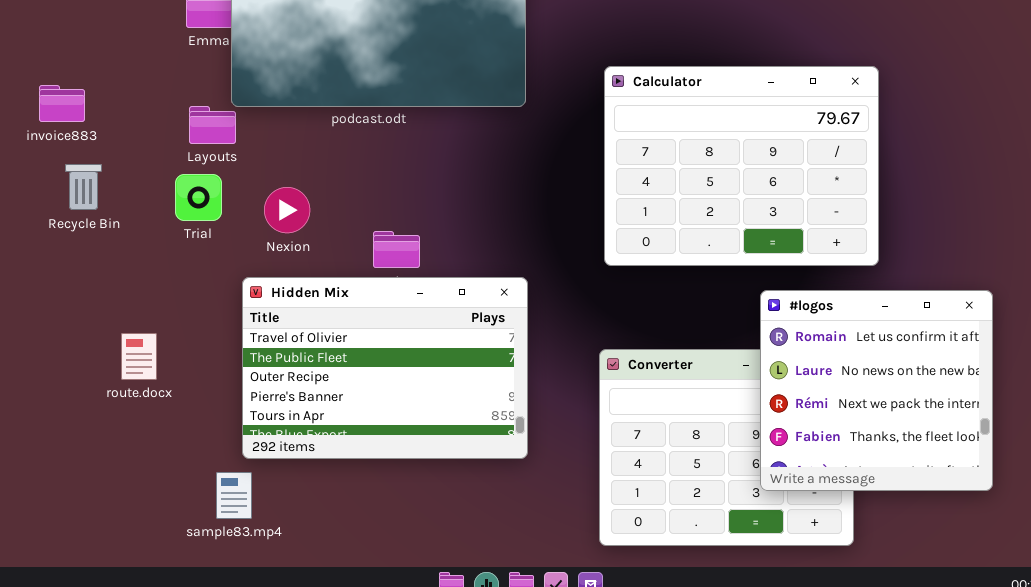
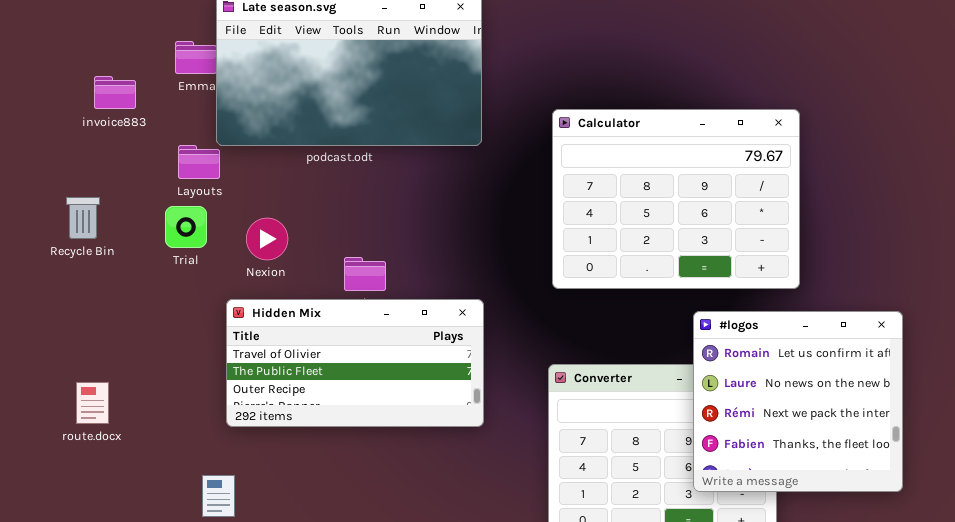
invoice883: [39,85,85,122] -> [94,76,136,109], moved
Hidden Mix: [242,277,528,459] -> [226,299,484,427], resized
route.docx: [121,333,157,380] -> [76,382,109,424], moved

